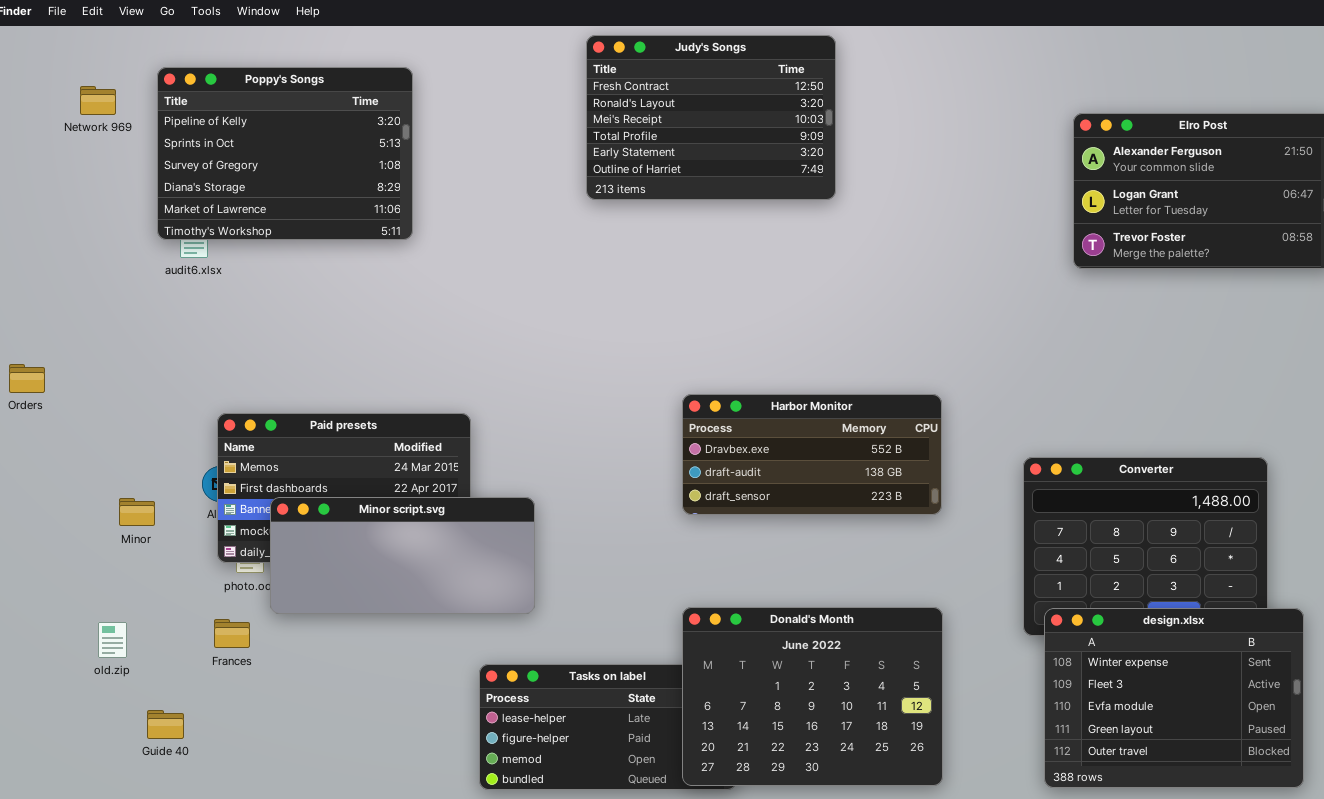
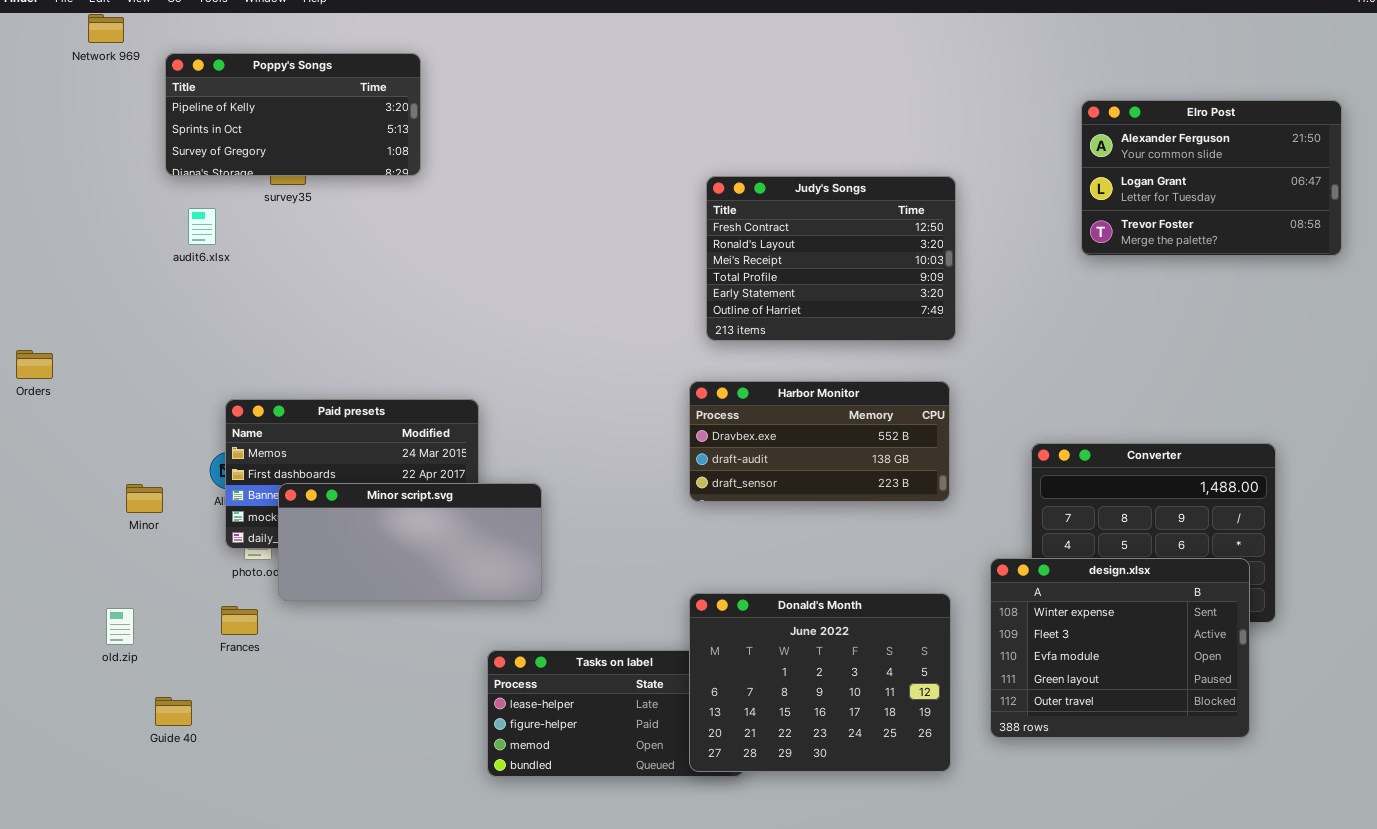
Judy's Songs: [586,35,836,200] -> [706,176,956,341], moved
Poppy's Songs: [157,67,413,240] -> [165,53,421,176], resized
Network 969: [80,86,116,115] -> [88,14,124,43], moved
design.xlsx: [1044,608,1304,788] -> [990,558,1250,738], moved

